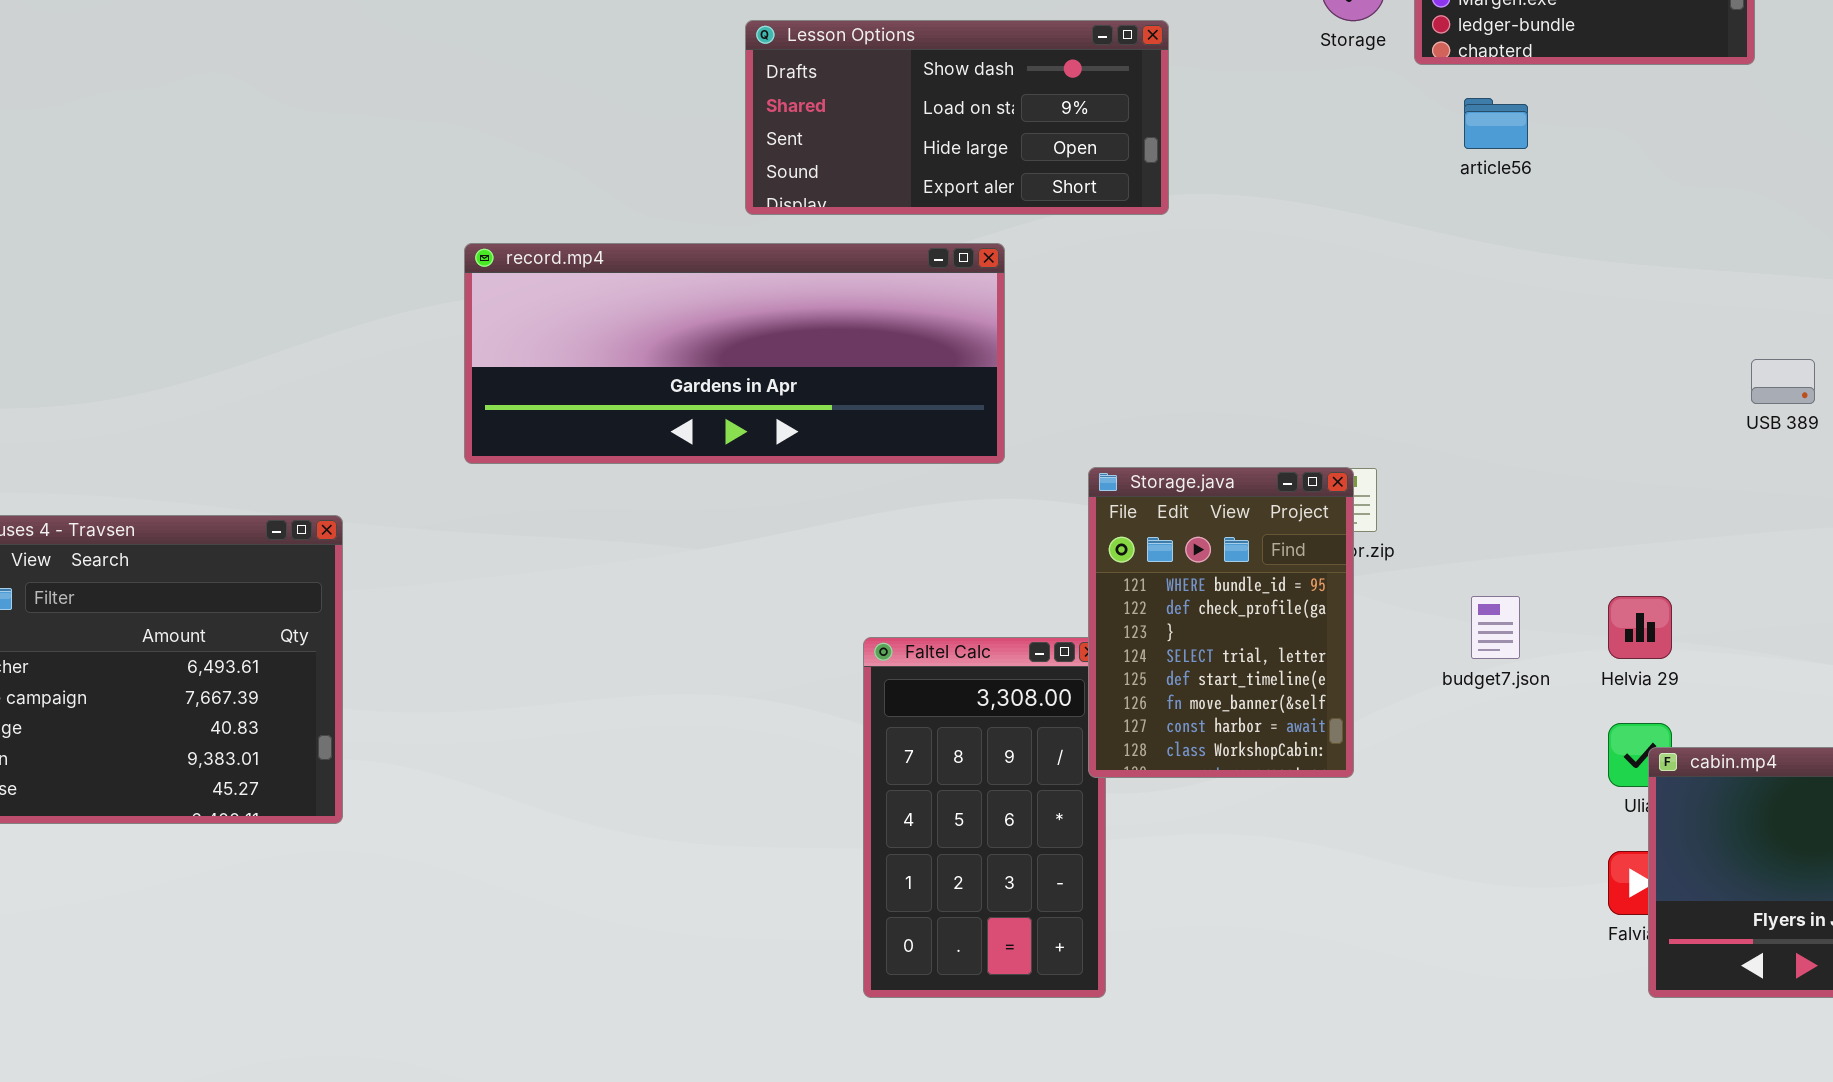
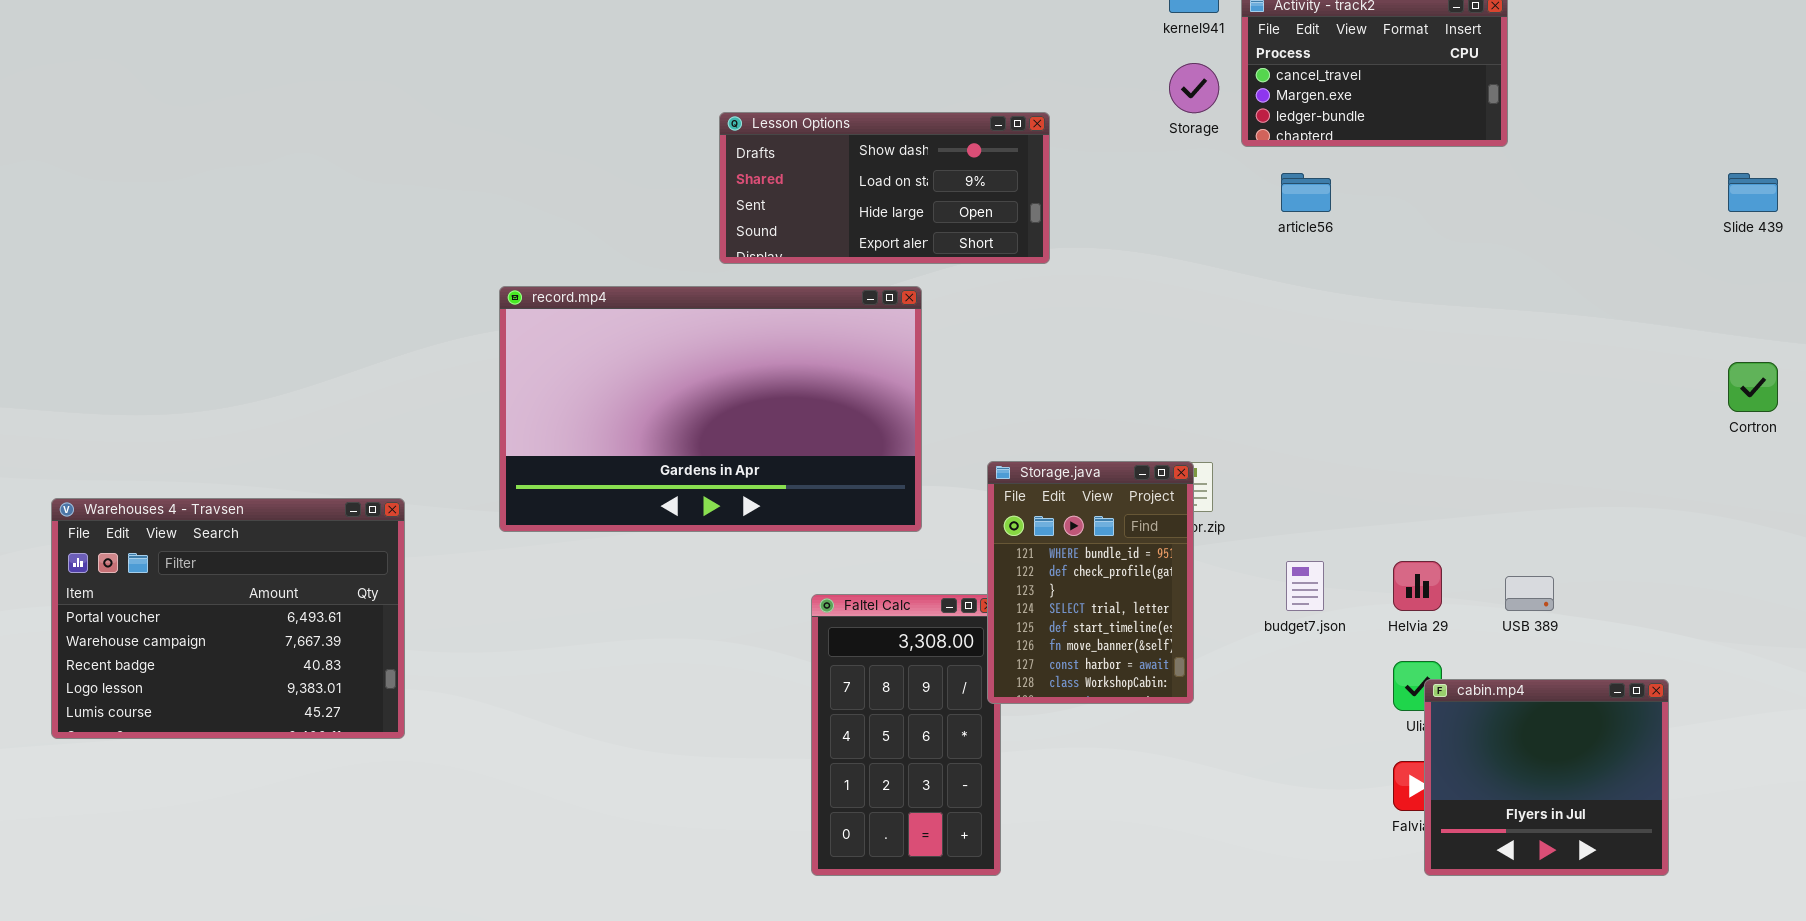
record.mp4: [464,243,1005,464] -> [499,286,922,532], resized
USB 389: [1751,359,1815,404] -> [1505,576,1554,611], moved

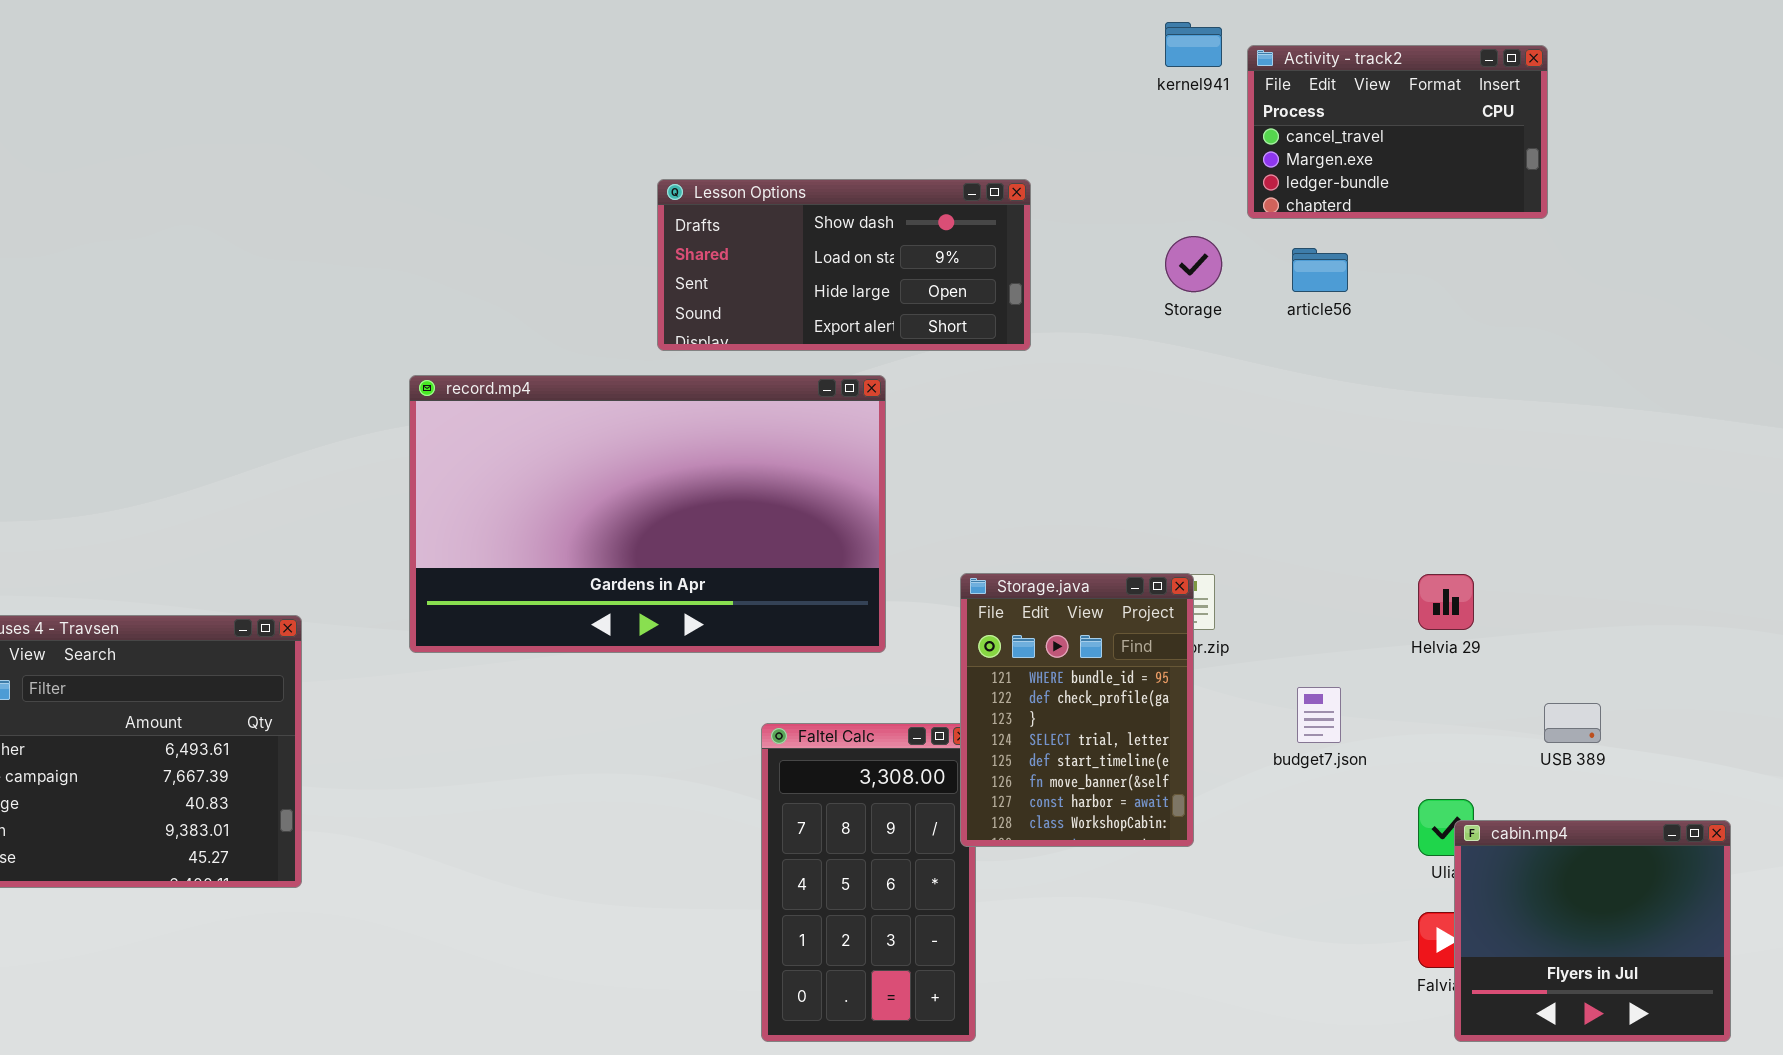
Storage: [1169,63,1219,113] -> [1165,236,1222,292], moved
Helvia 29: [1393,561,1442,611] -> [1418,574,1474,630], moved

